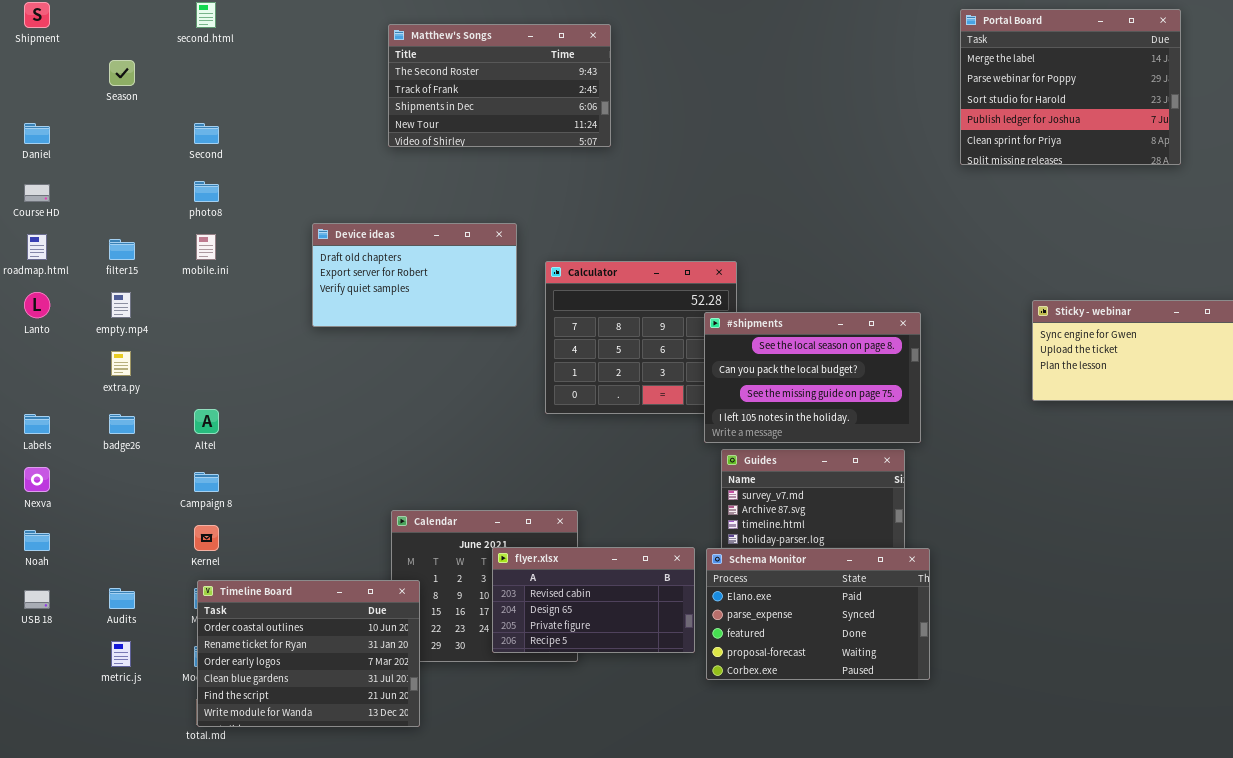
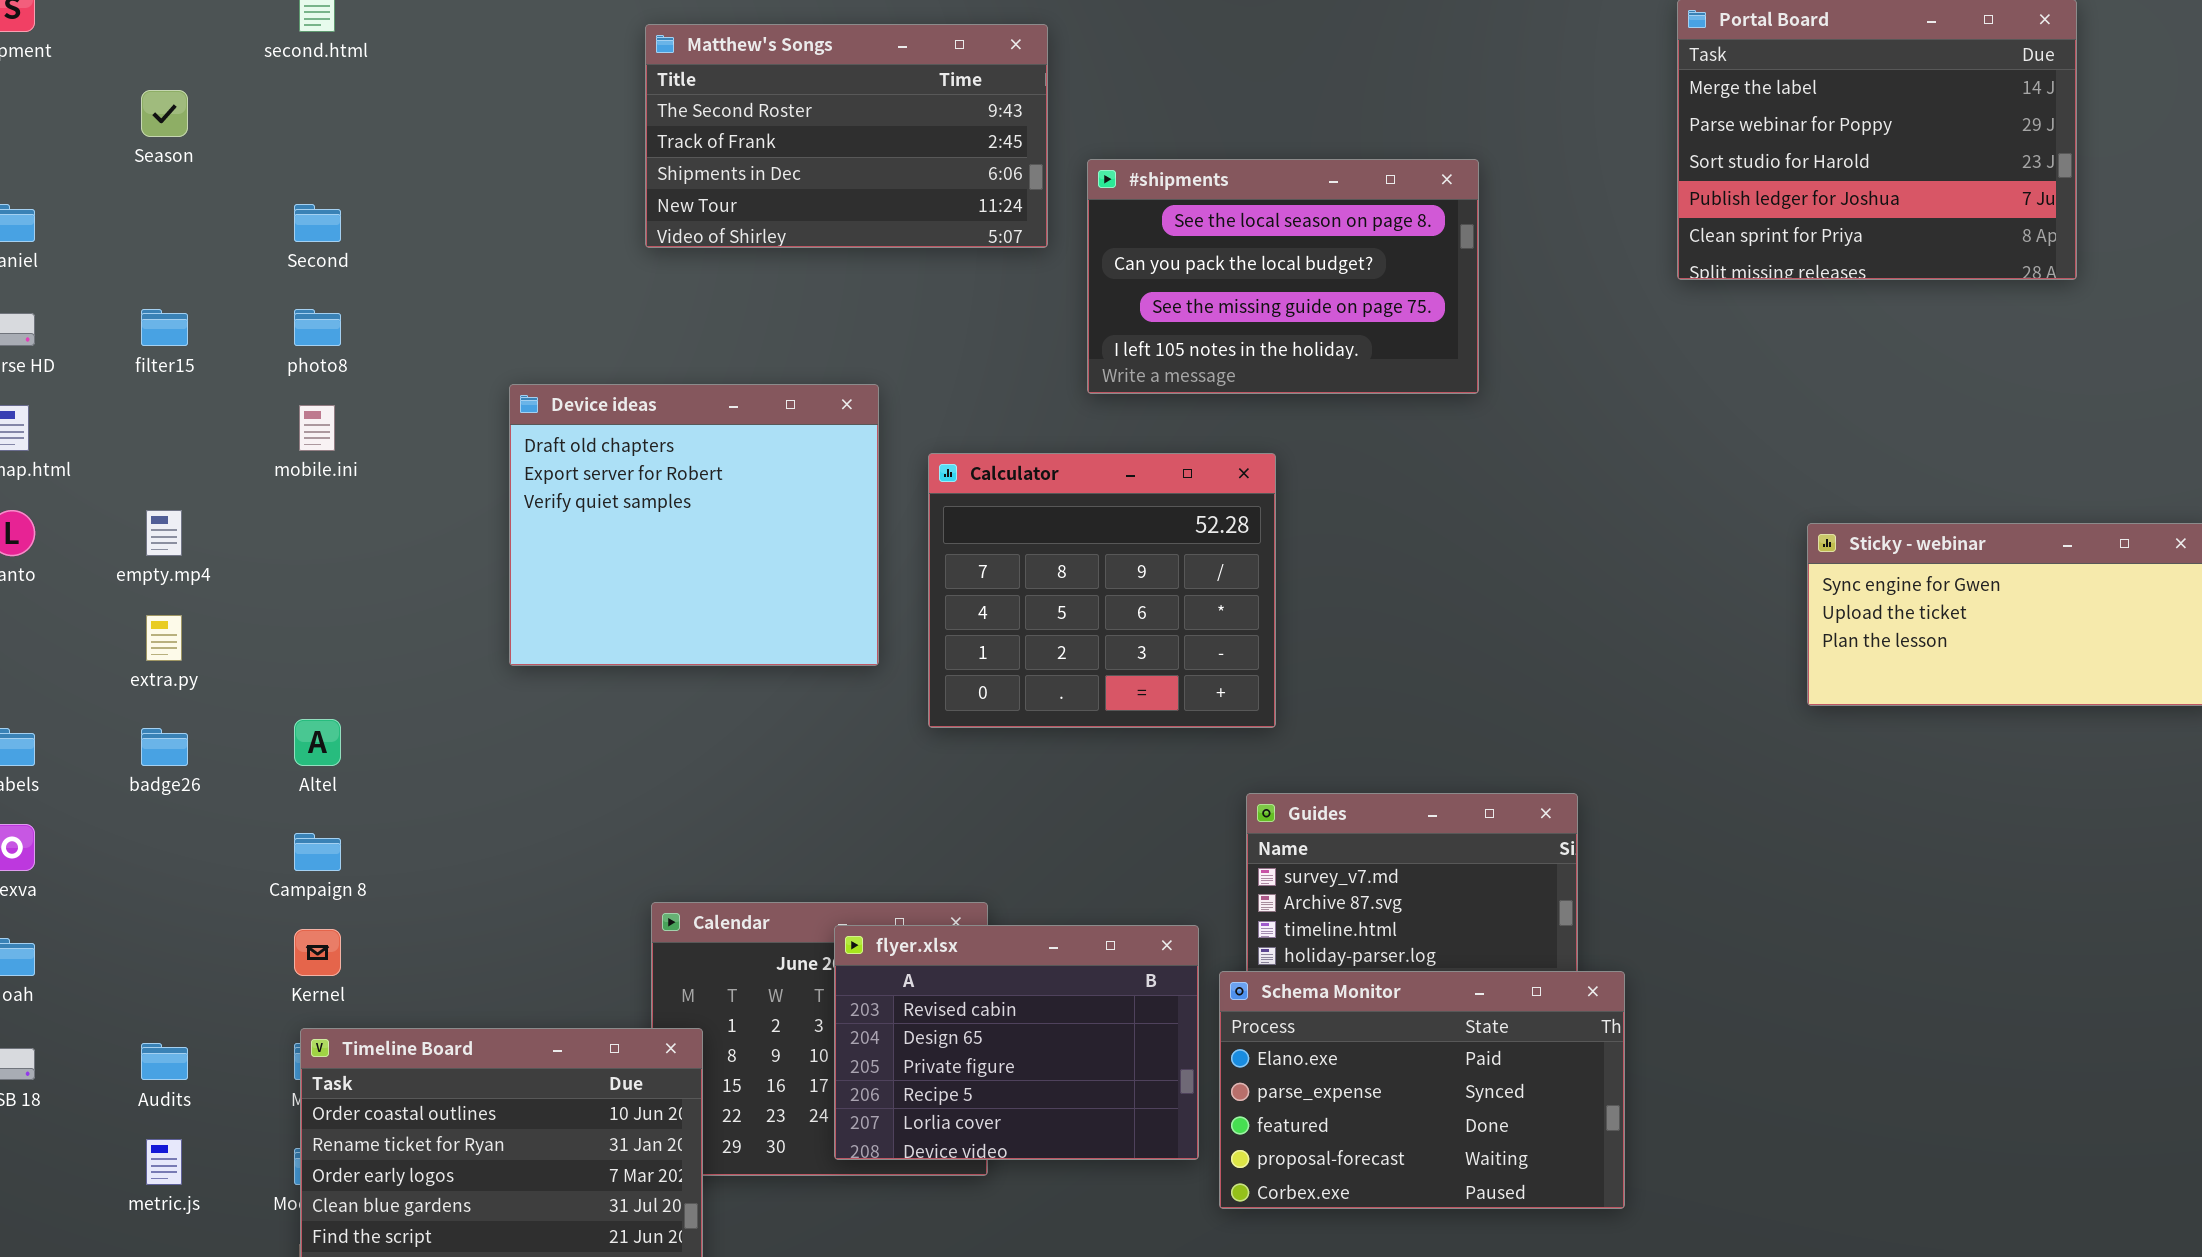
Device ideas: [312,223,517,327] -> [509,384,879,666], resized
filter15: [109,239,135,260] -> [141,309,188,346], moved
#shipments: [704,312,921,443] -> [1087,159,1479,394], moved
flyer.xlsx: [492,547,695,653] -> [834,925,1199,1160], resized

